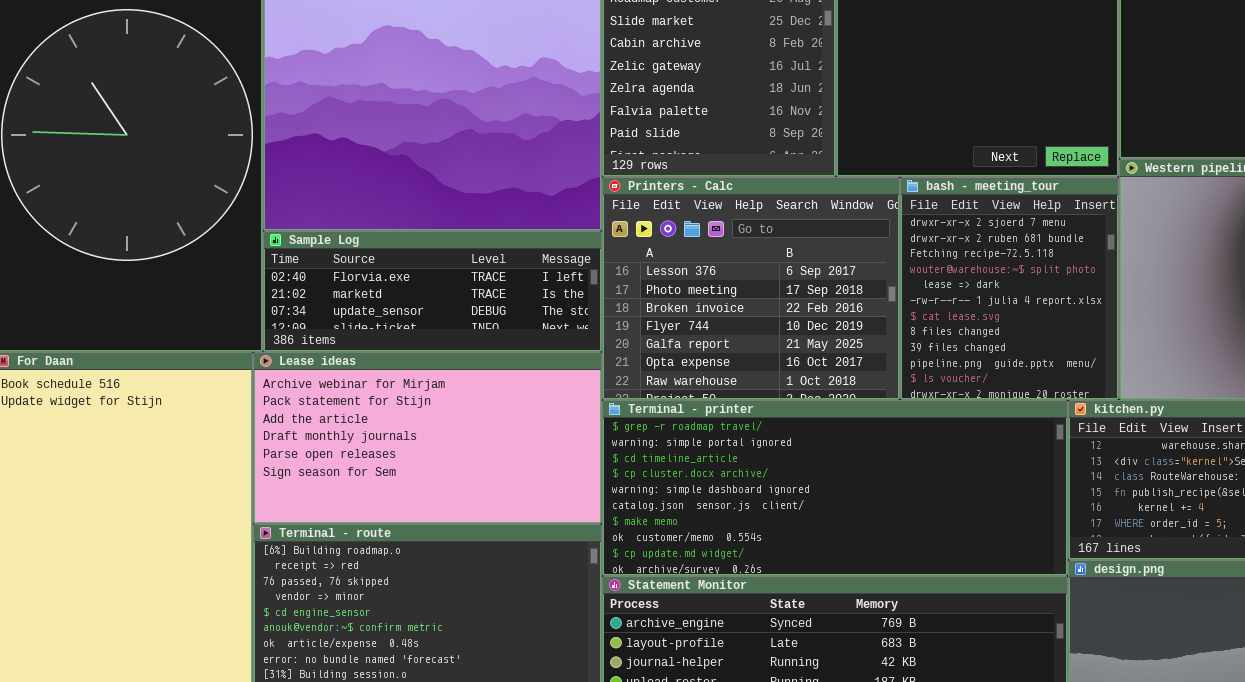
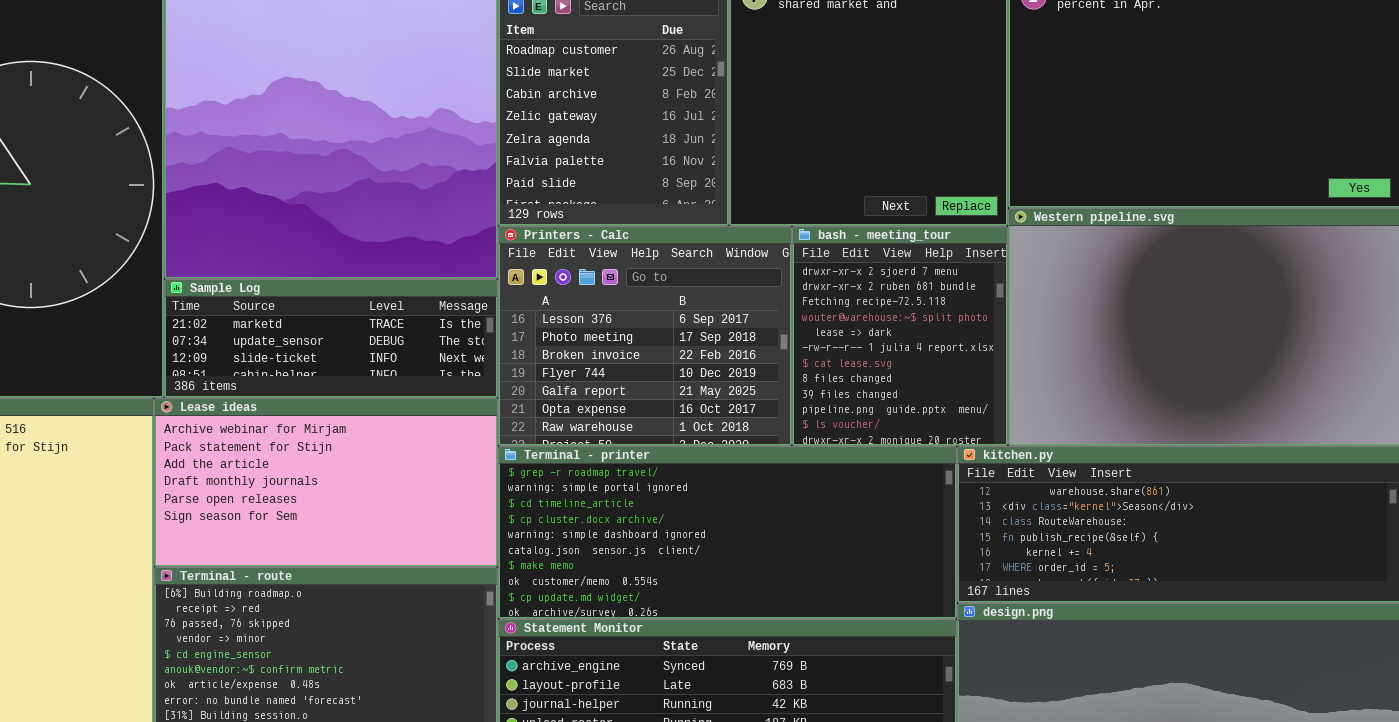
Sample Log: [263,231,602,352] -> [164,279,498,398], scrolled down 1 row

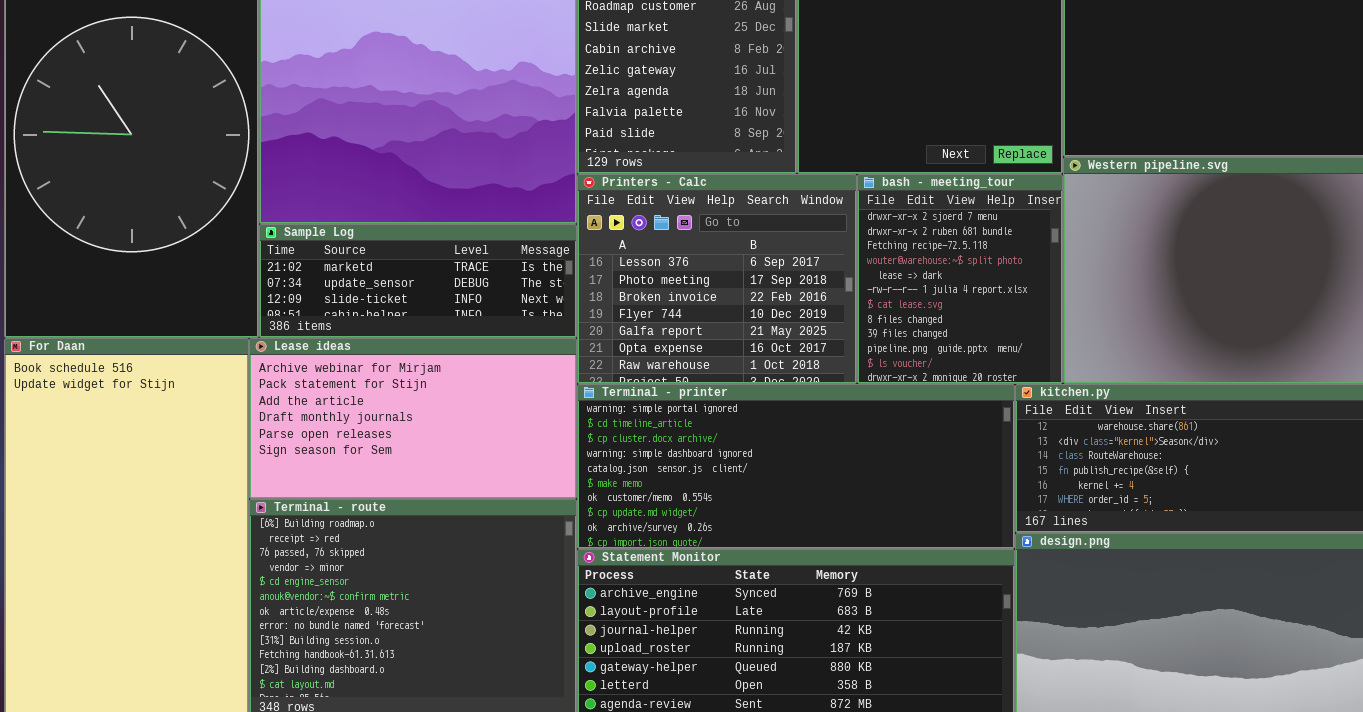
Terminal - printer: [498,446,957,619] -> [577,384,1015,549], scrolled down 1 row

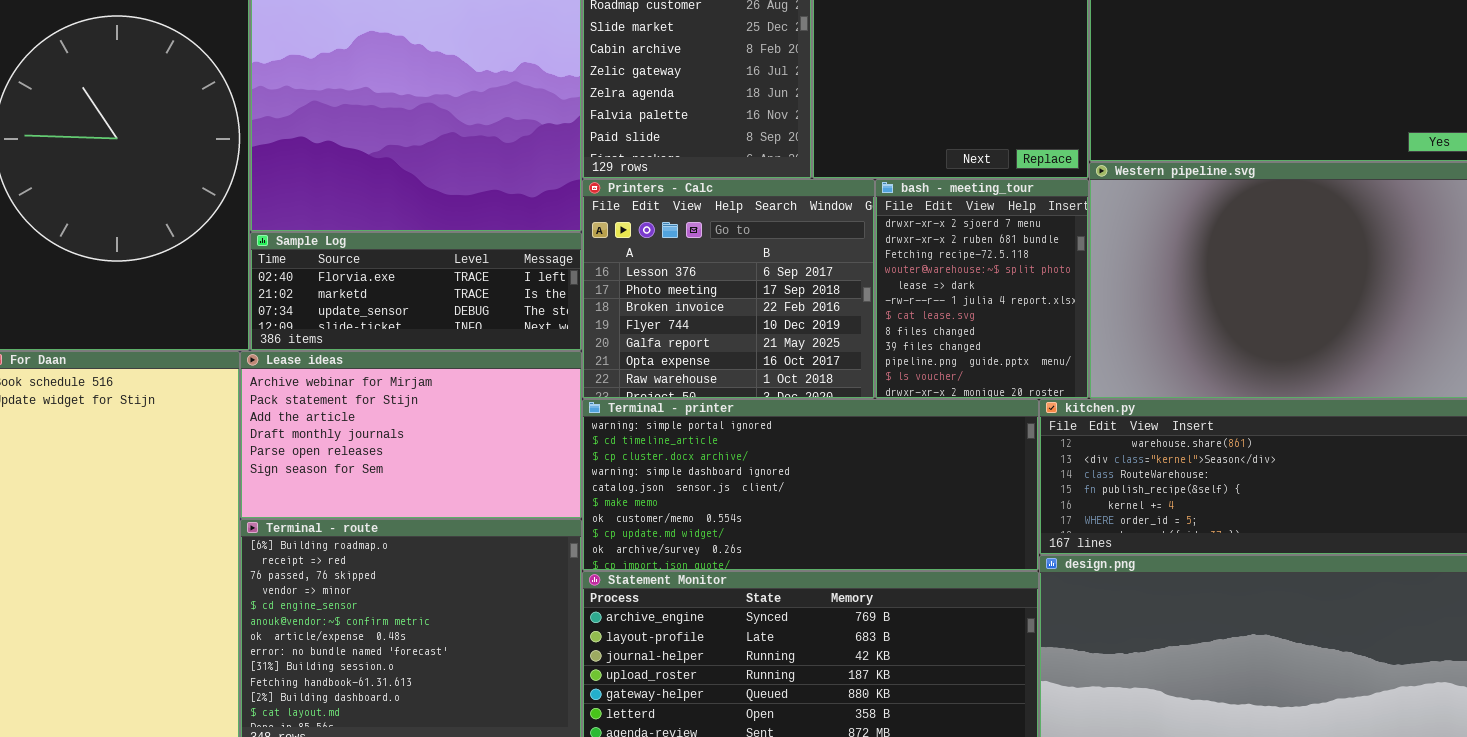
Sample Log: [259,224,577,338] -> [250,232,582,351], scrolled up 1 row

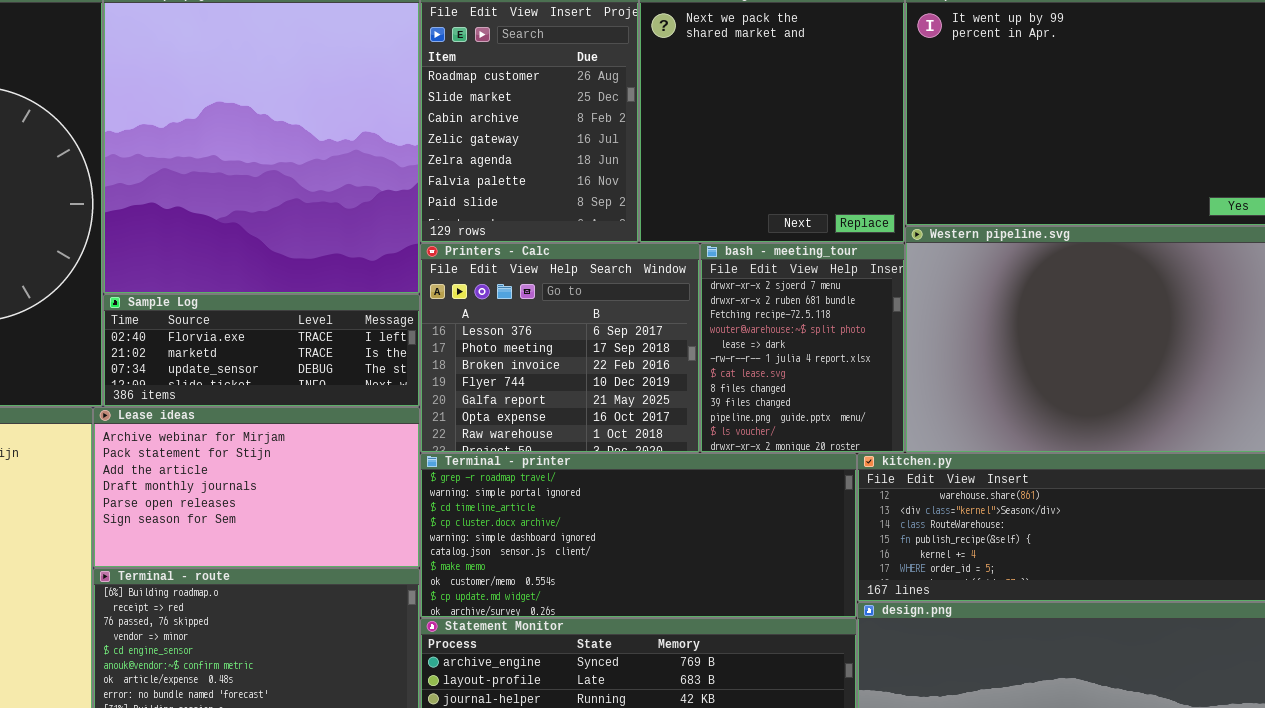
Terminal - printer: [582,399,1039,571] -> [420,453,857,618], scrolled up 1 row

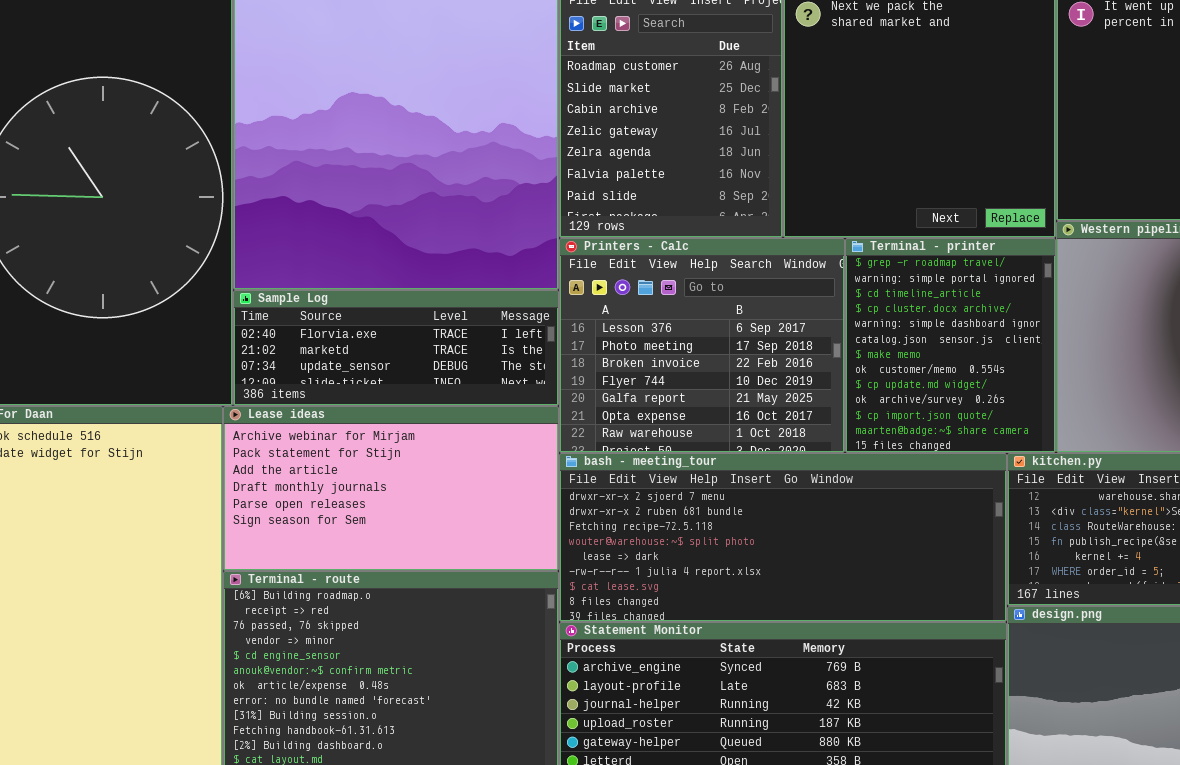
bash - meeting_tour: [700,243,905,453] -> [559,453,1007,622], moved, resized
Terminal - printer: [420,453,857,618] -> [845,238,1056,453], moved, resized

